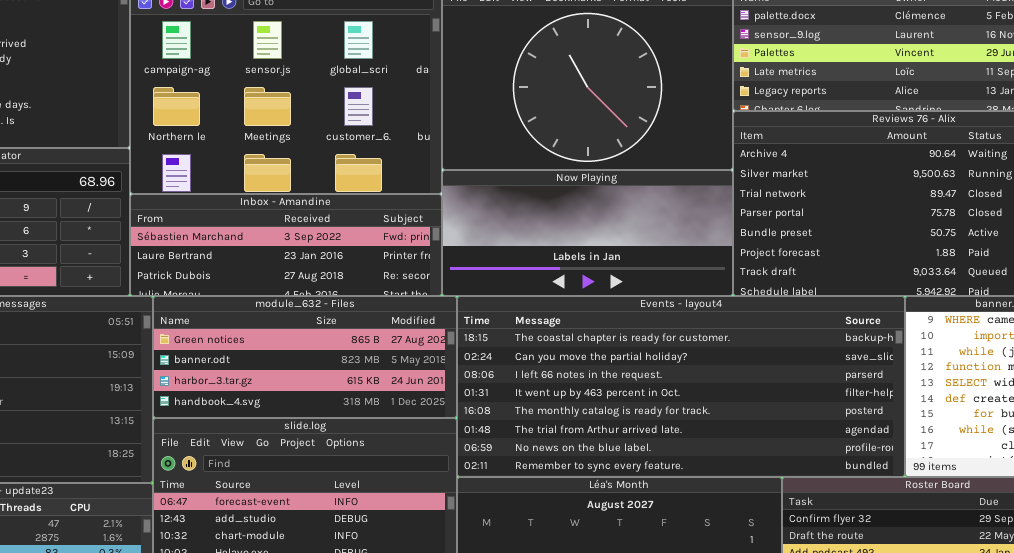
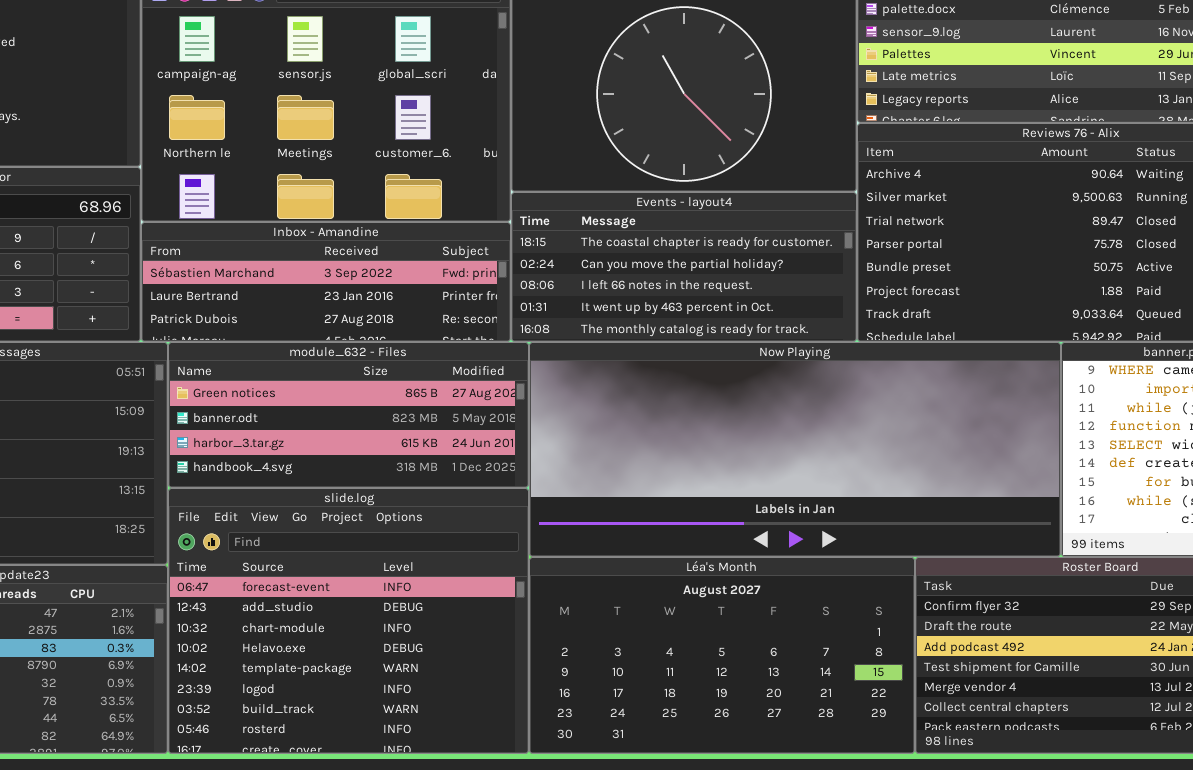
Now Playing: [442,170,733,296] -> [529,342,1061,557], moved, resized
Events - layout4: [457,296,905,477] -> [511,192,857,342], moved, resized

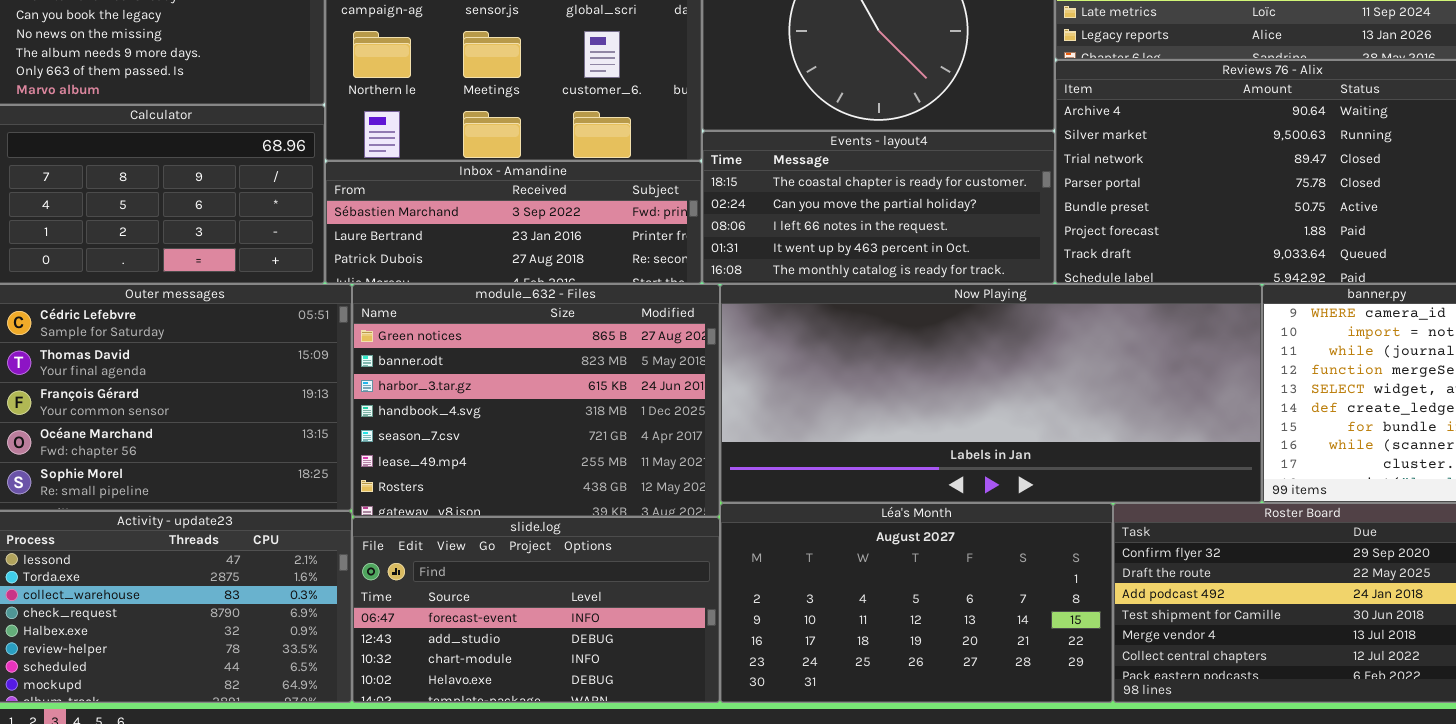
module_632 - Files: [168,342,529,488] -> [352,284,720,517], resized
slide.log: [168,488,529,754] -> [352,517,720,703], resized

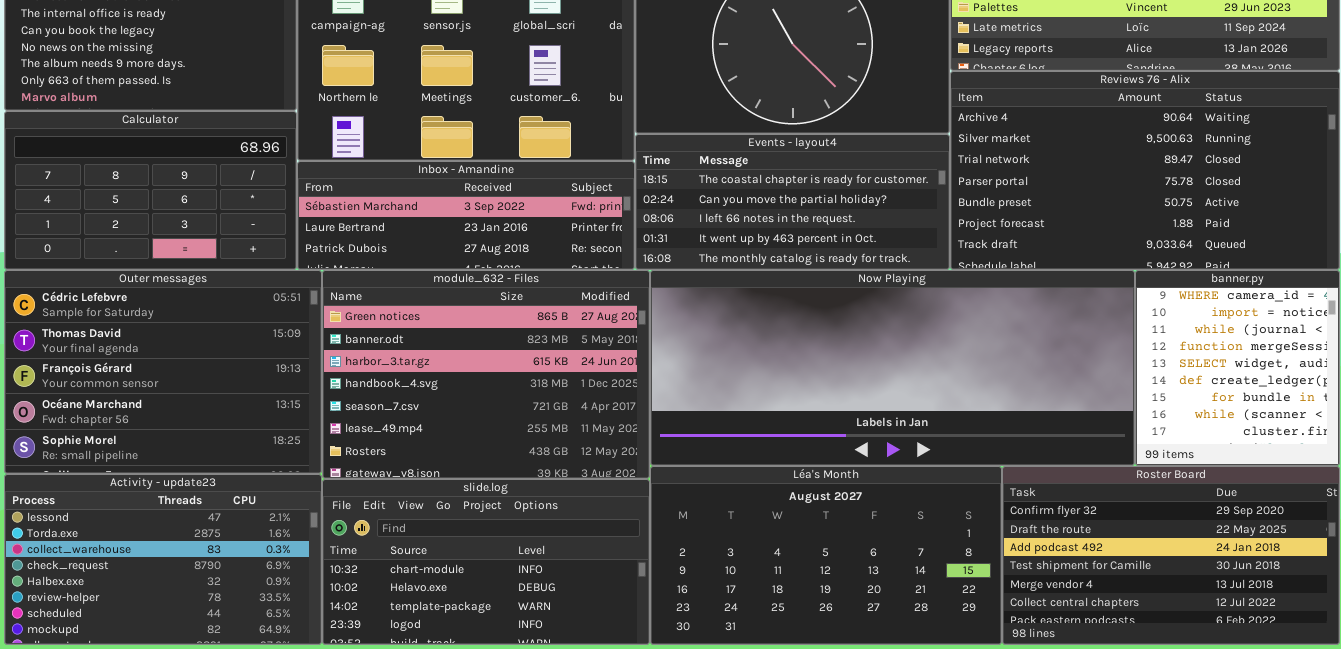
slide.log: [352,517,720,703] -> [322,479,650,645], scrolled down 2 rows

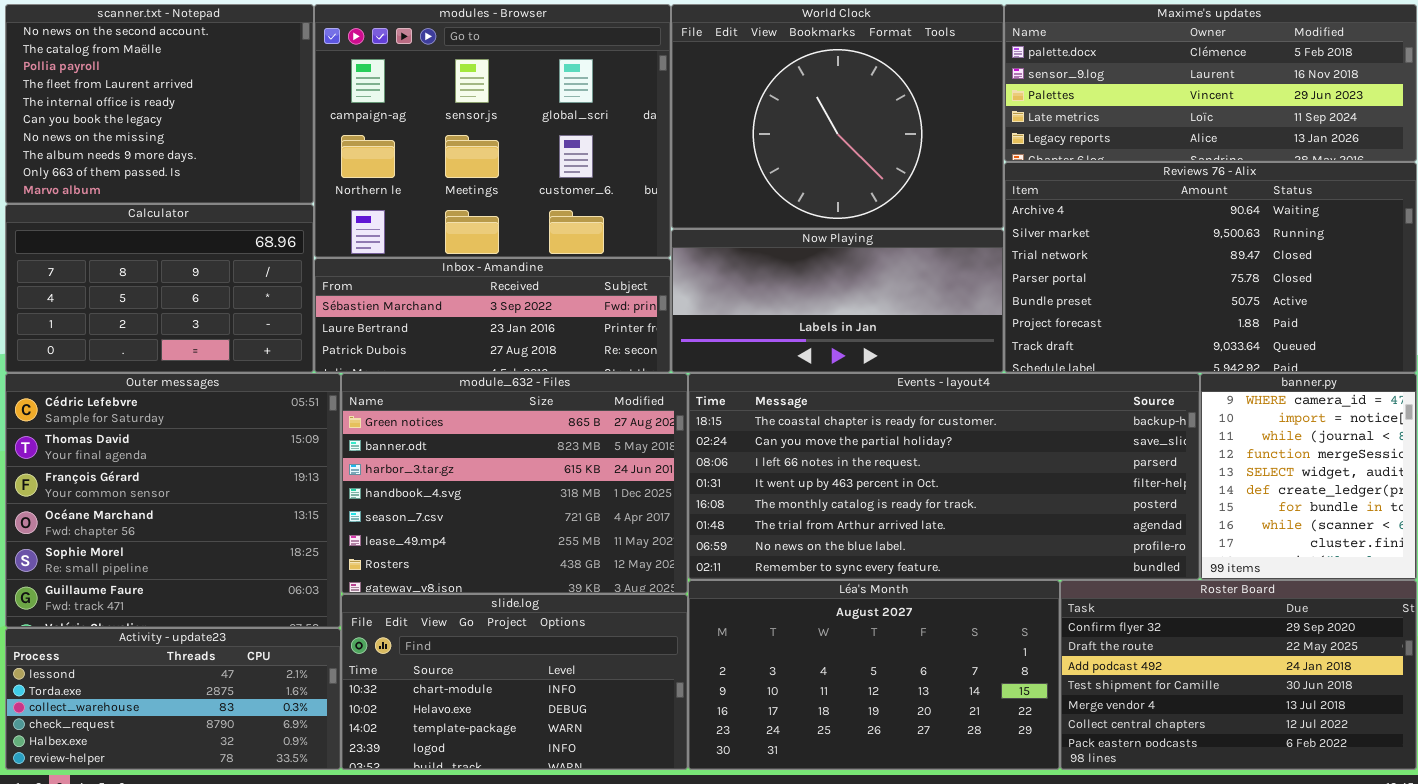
Events - layout4: [635,134,950,270] -> [688,373,1200,580], moved, resized
Outer messages: [4,270,322,474] -> [5,373,341,628], resized
Now Playing: [650,270,1135,466] -> [671,229,1004,373], moved, resized
Activity - update23: [4,474,322,645] -> [5,628,341,770], resized

